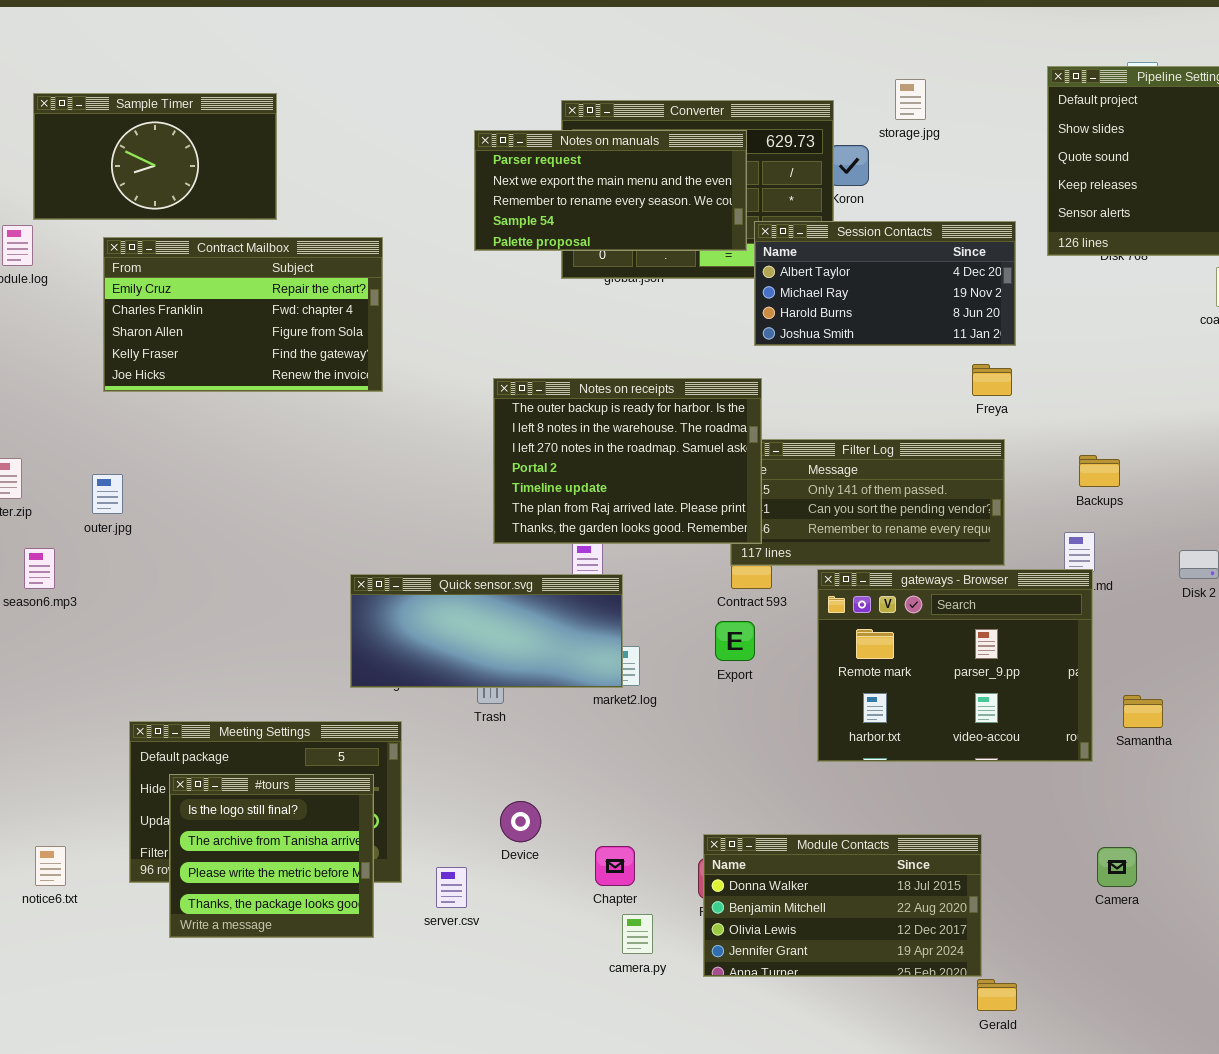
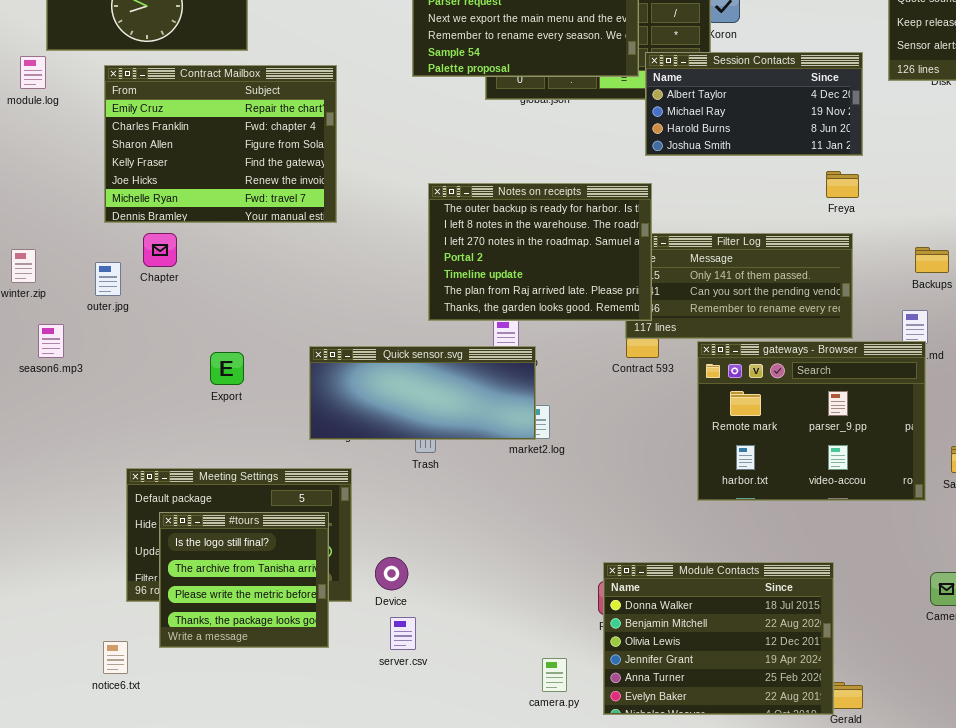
Contract Mailbox: [103,237,383,392] -> [104,65,337,223], resized
Export: [715,621,755,661] -> [210,352,244,385], moved
Device: [500,801,541,842] -> [375,557,408,590], moved
Module Contacts: [703,834,982,977] -> [603,562,834,715], resized
notice6.txt: [35,846,66,886] -> [103,641,128,674], moved
Chapter: [595,846,635,886] -> [143,233,177,267], moved
server.csv: [436,867,467,908] -> [390,617,416,650], moved
camera.py: [622,914,653,954] -> [542,658,567,692], moved

